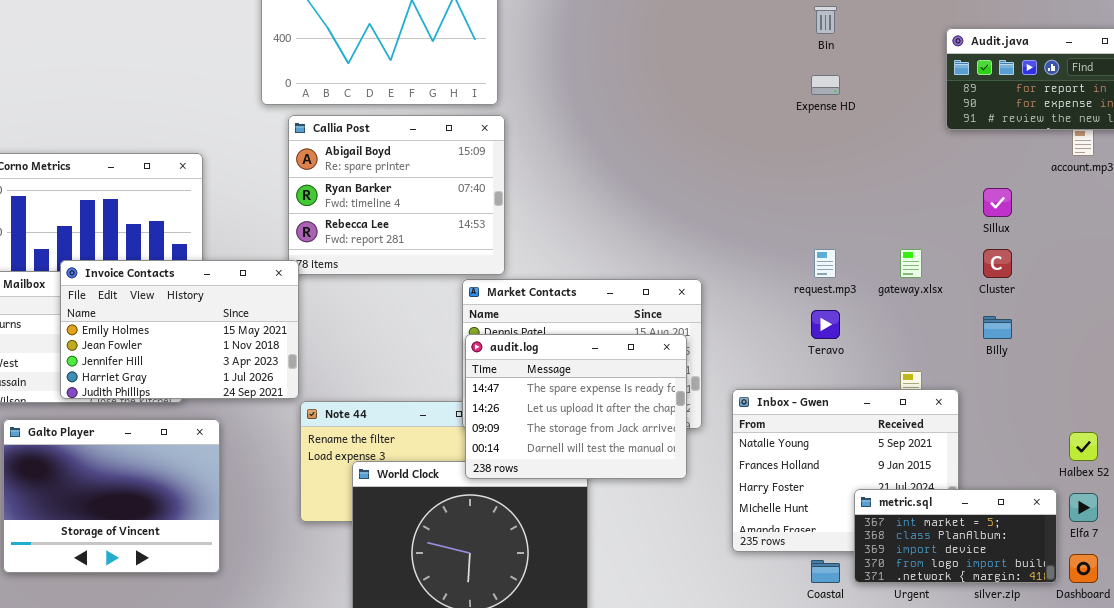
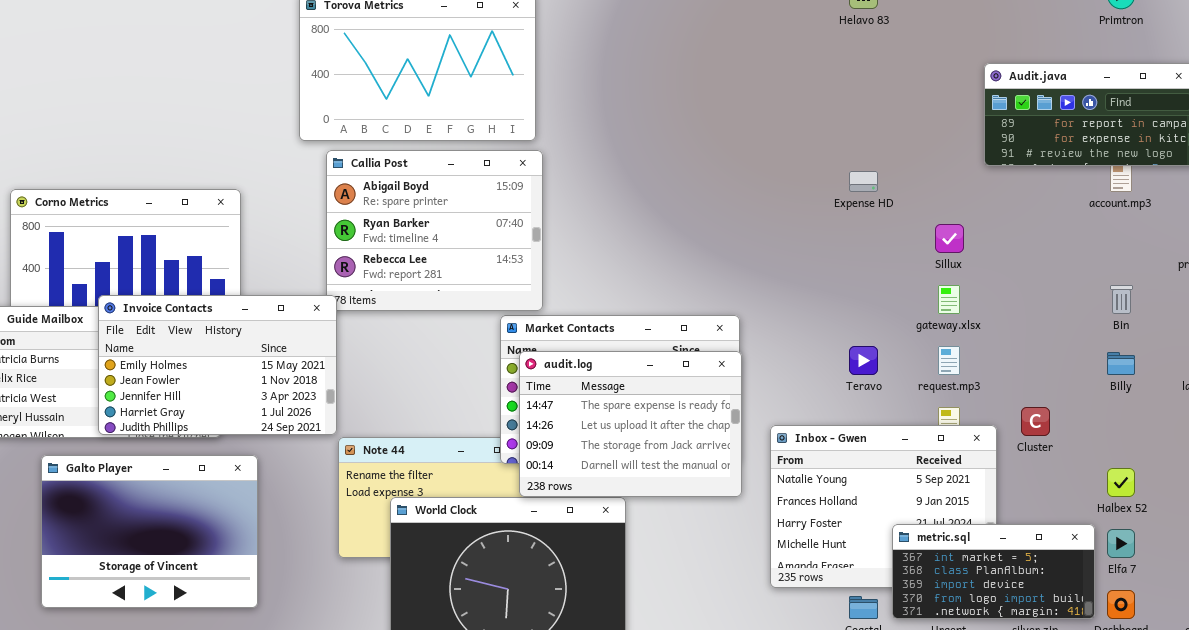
Bin: [814,6,837,34] -> [1110,285,1133,314], moved
Expense HD: [811,75,840,95] -> [849,171,878,192], moved
Sillux: [983,188,1012,217] -> [935,224,964,253], moved
request.mp3: [814,249,836,278] -> [938,346,960,375], moved
Cluster: [983,249,1012,278] -> [1021,407,1050,436], moved
Billy: [983,316,1012,339] -> [1107,352,1135,375], moved
audit.log: [465,334,687,479] -> [519,351,742,497], moved

